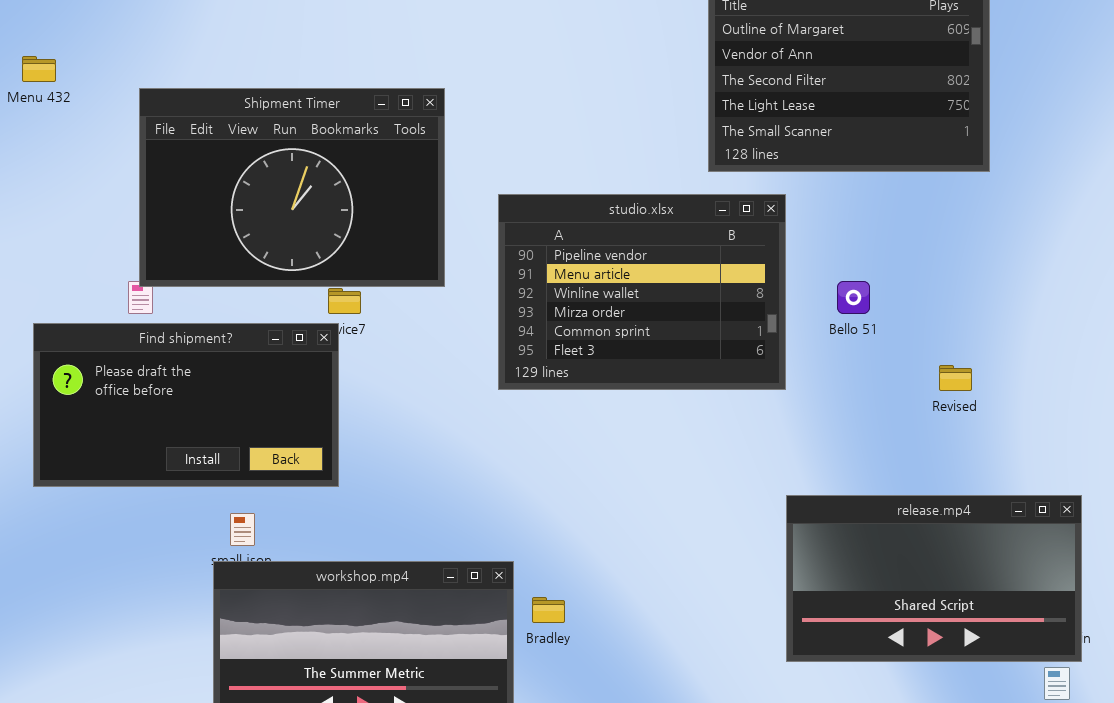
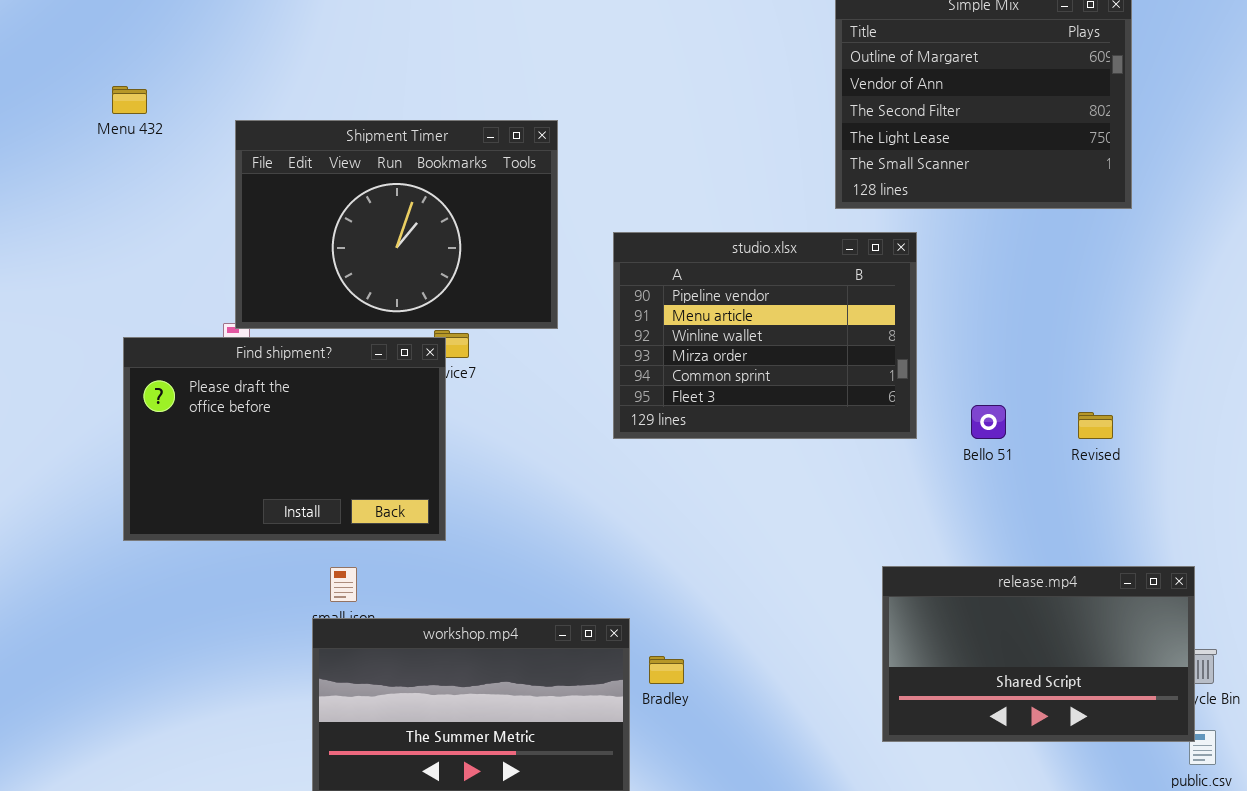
Bello 51: [837,281,870,314] -> [971,405,1006,439], moved
Find shipment?: [33,323,339,487] -> [123,337,446,541], resized
release.mp4: [786,495,1082,662] -> [882,566,1195,742], moved

